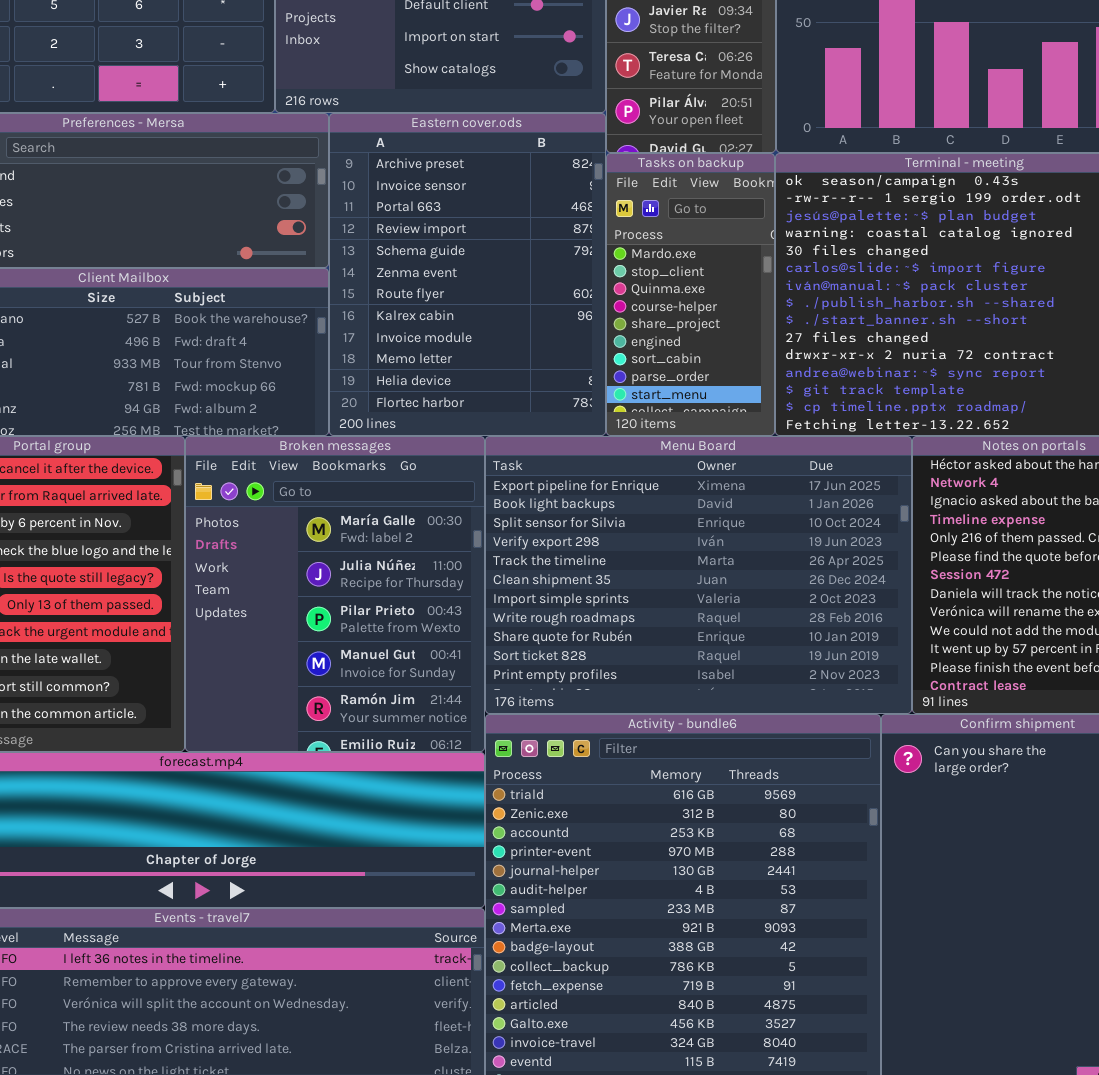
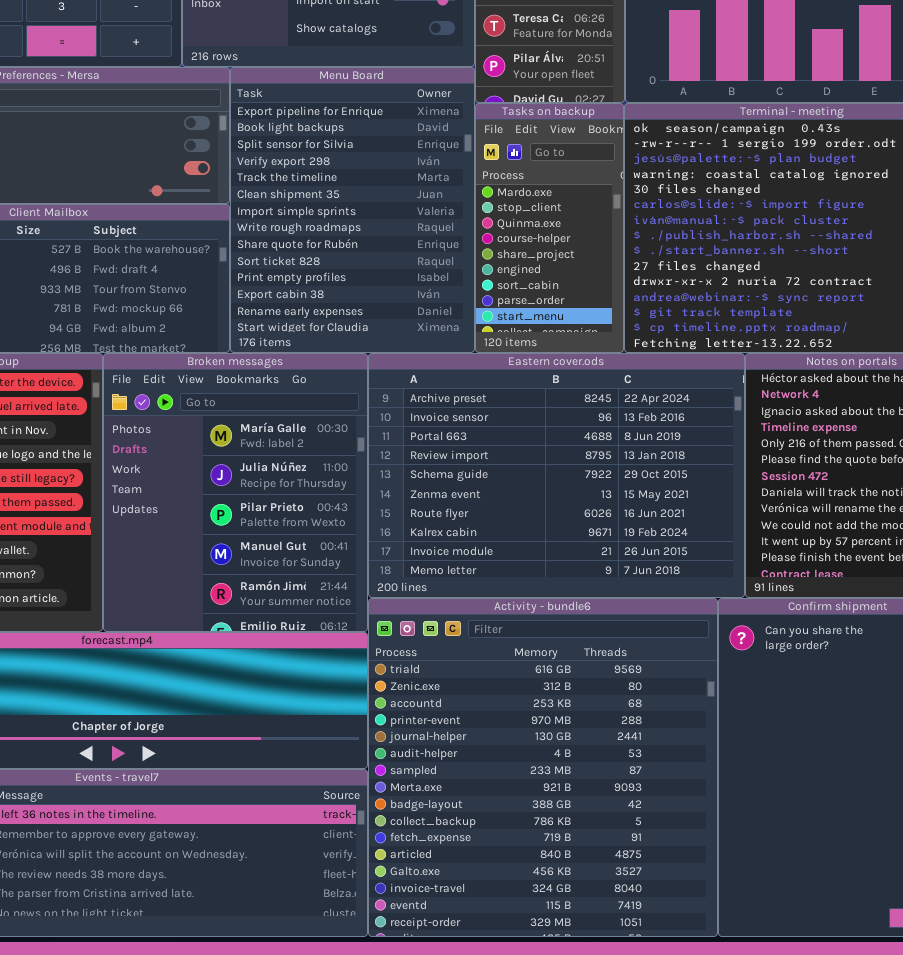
Eastern cover.ods: [329,113,606,436] -> [368,353,745,598], moved, resized
Menu Board: [485,436,912,714] -> [230,67,475,353], moved, resized

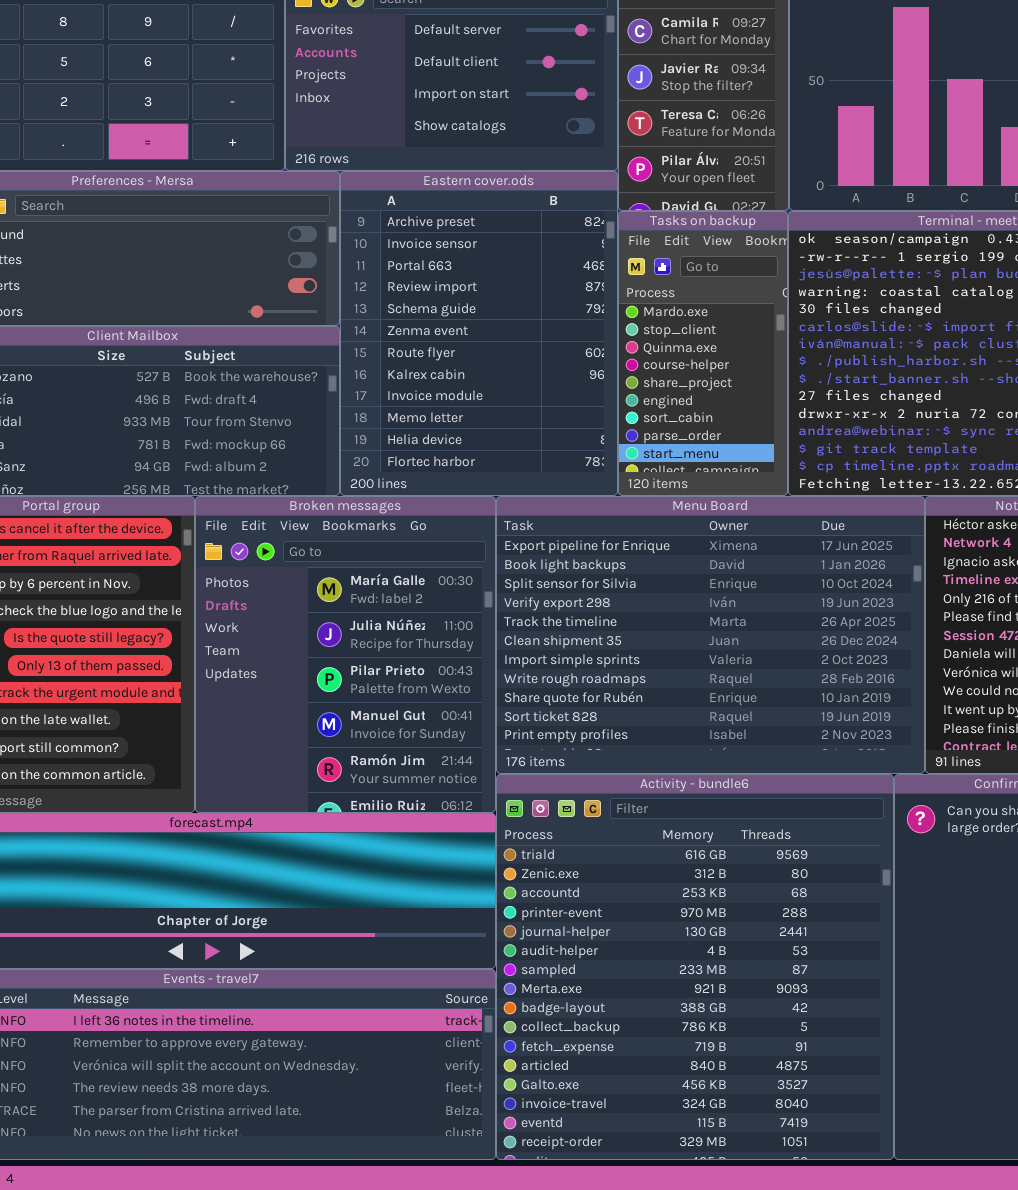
Menu Board: [230,67,475,353] -> [496,496,925,774], moved, resized
Eastern cover.ods: [368,353,745,598] -> [340,171,618,496], moved, resized

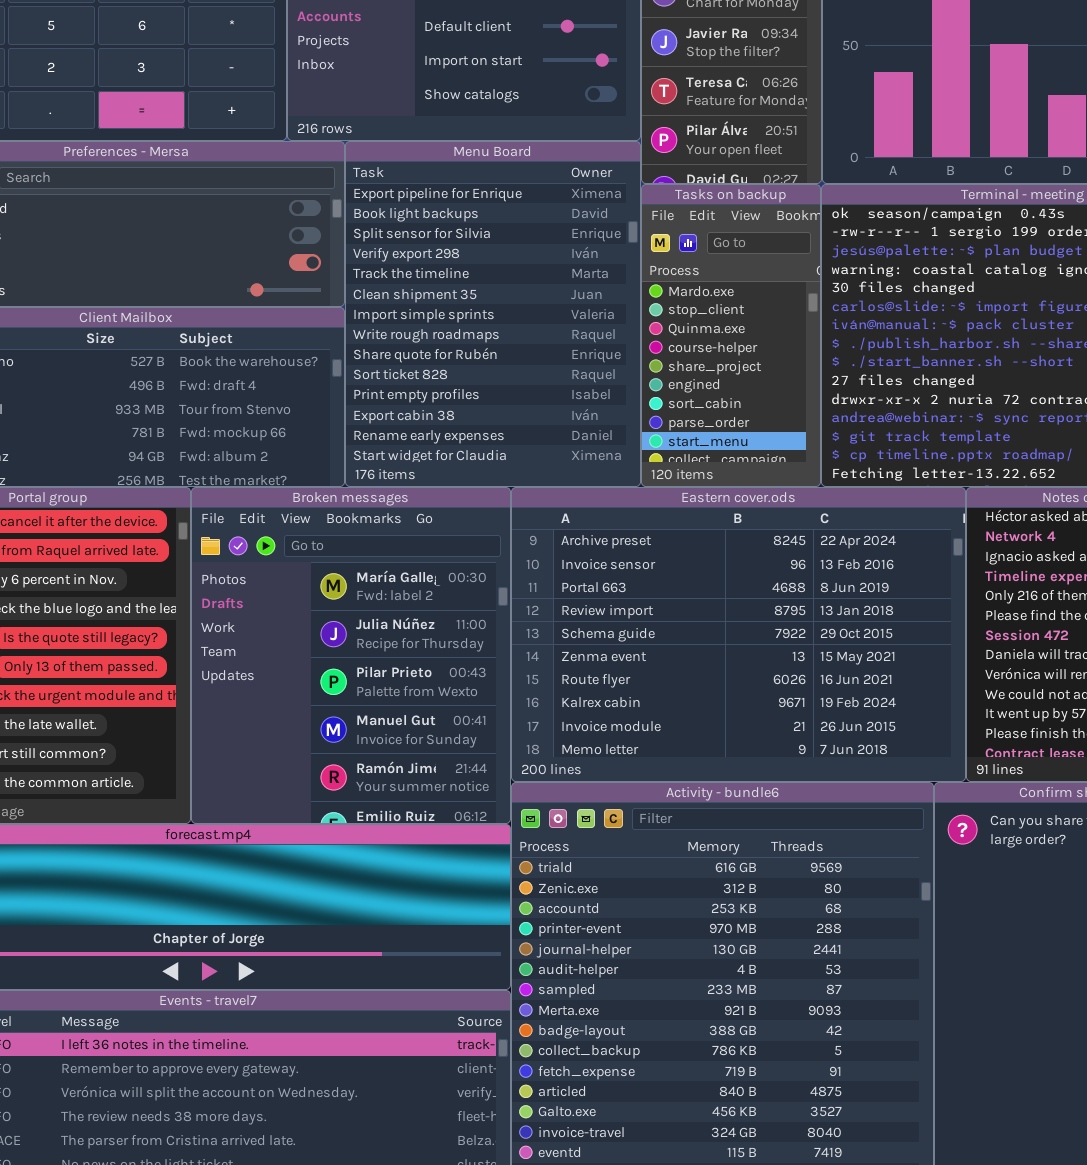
Eastern cover.ods: [340,171,618,496] -> [511,487,966,782], moved, resized
Menu Board: [496,496,925,774] -> [345,141,641,487], moved, resized

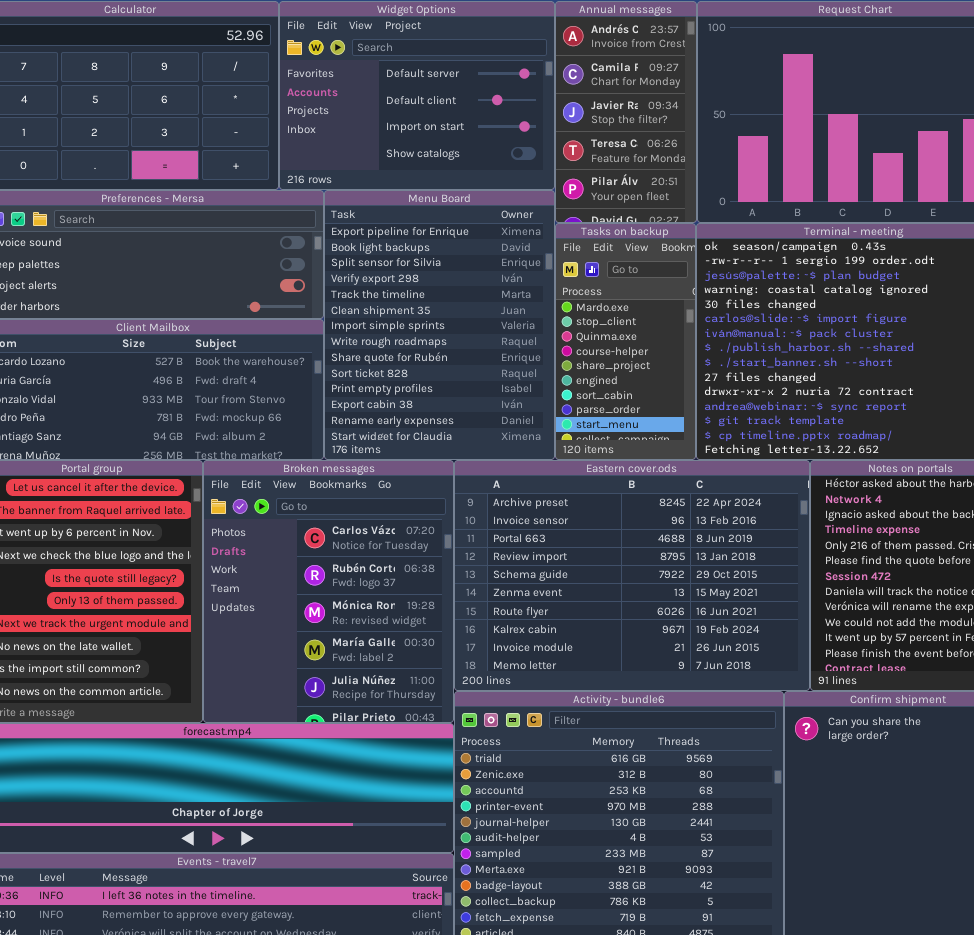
Broken messages: [191,487,511,824] -> [203,460,454,723], scrolled up 3 rows

